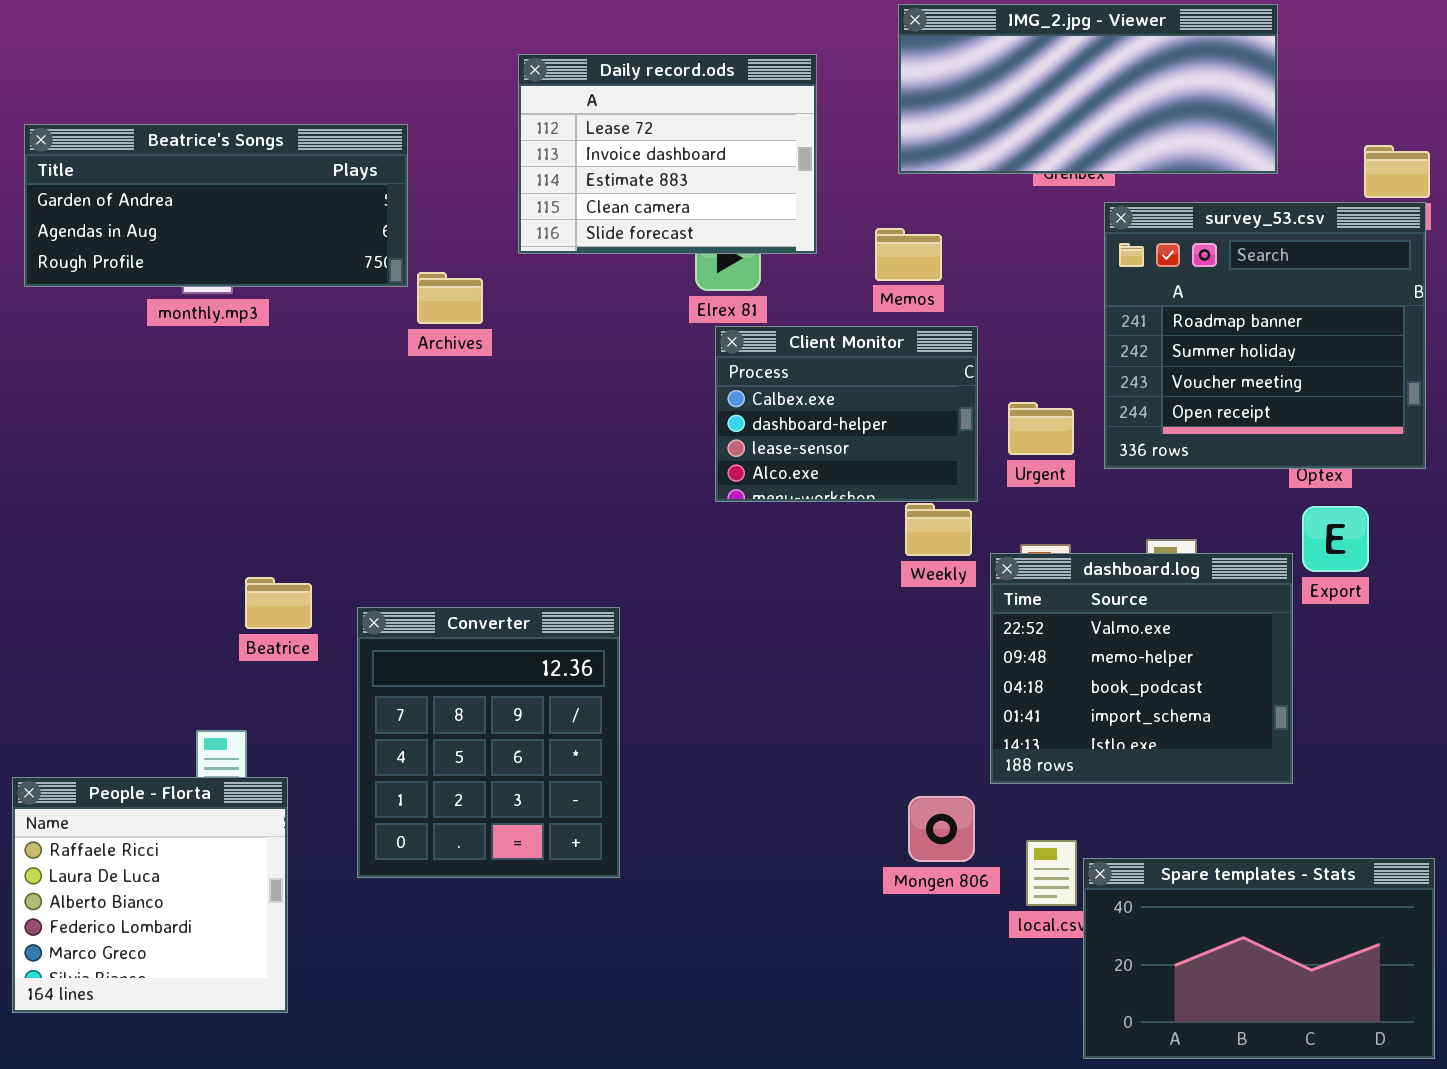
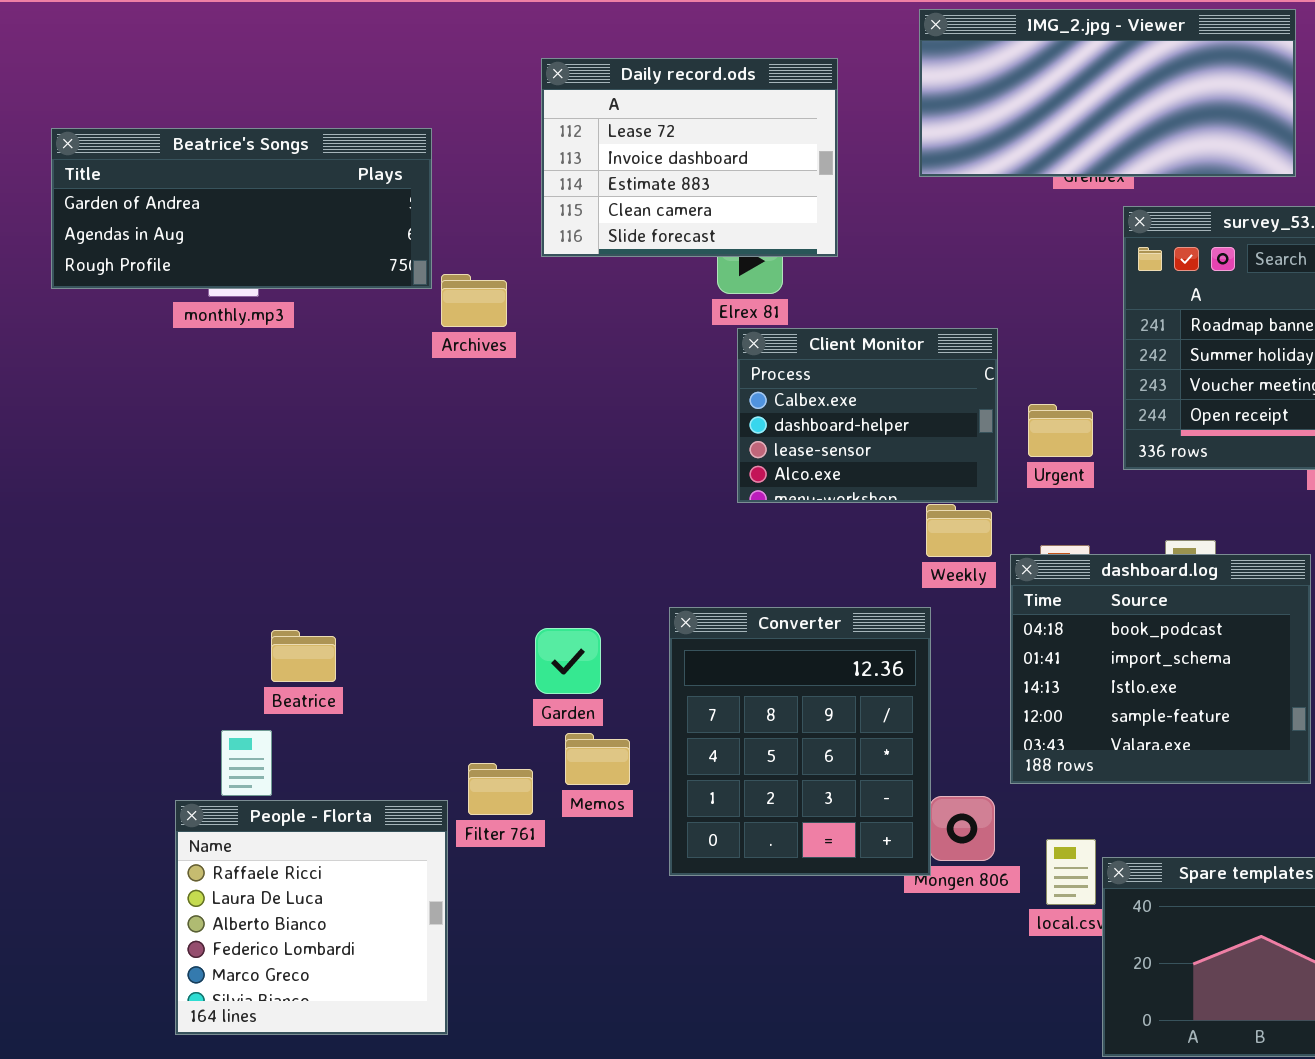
Memos: [875,228,942,281] -> [565,733,630,785], moved
dashboard.log: [990,553,1293,784] -> [1010,554,1311,784], scrolled down 2 rows
Beatrice: [245,577,312,629] -> [271,630,336,682], moved
Converter: [357,607,620,878] -> [669,607,931,876], moved
People - Florta: [12,777,288,1013] -> [175,800,448,1035], moved

